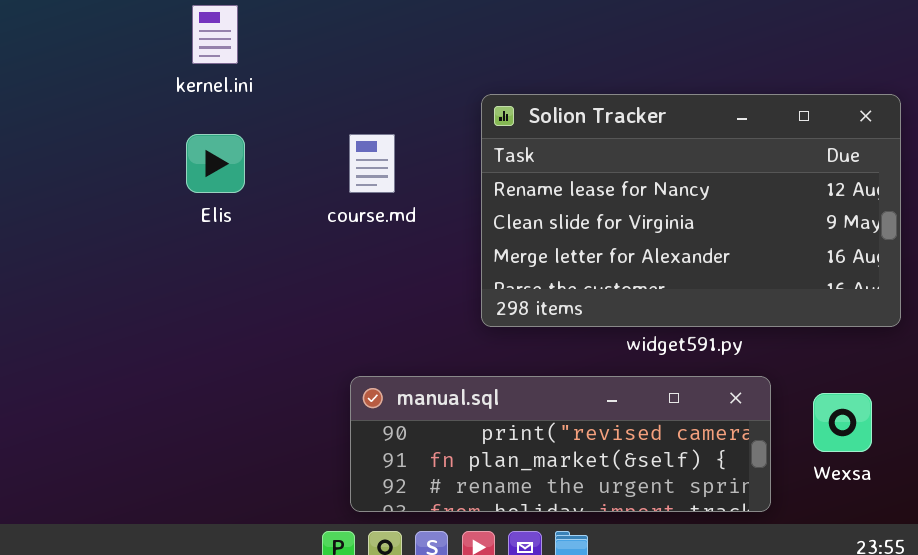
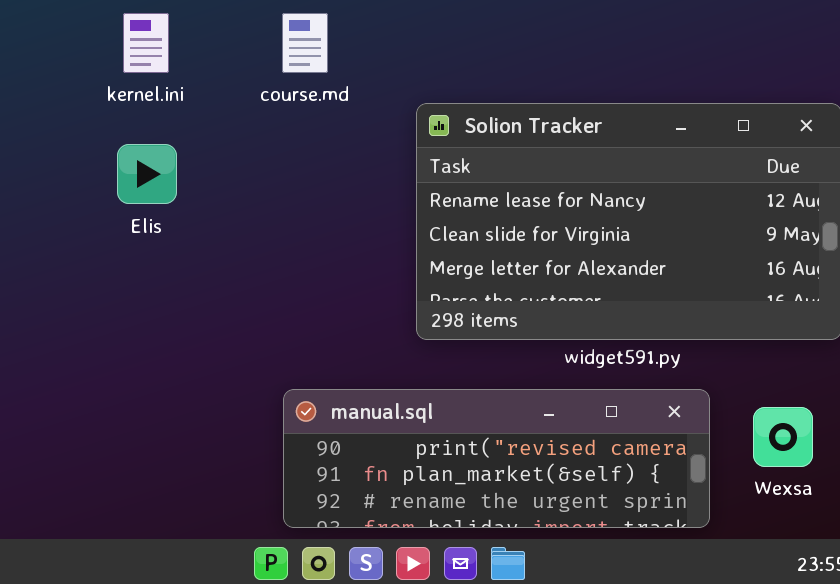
course.md: [349,134,395,193] -> [282,13,328,73], moved

